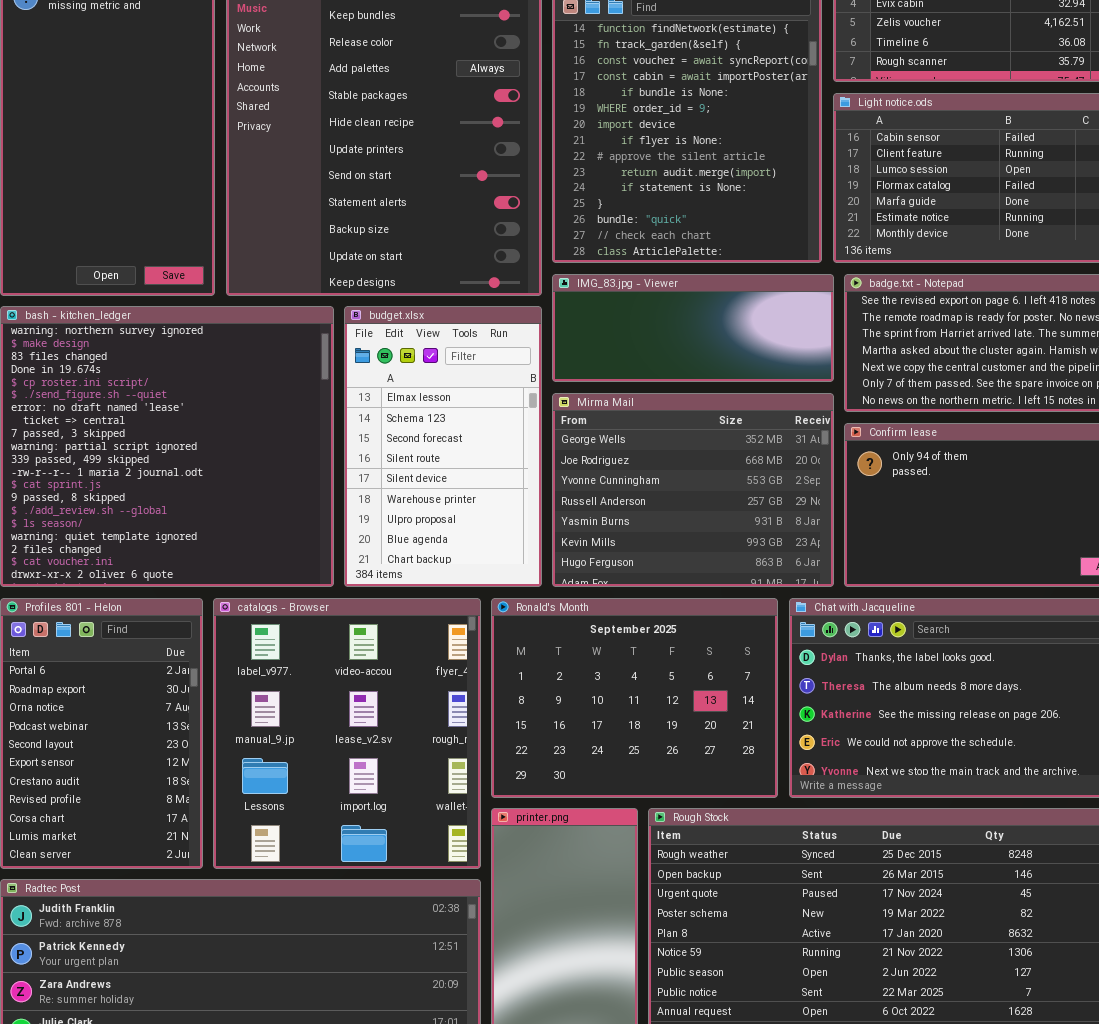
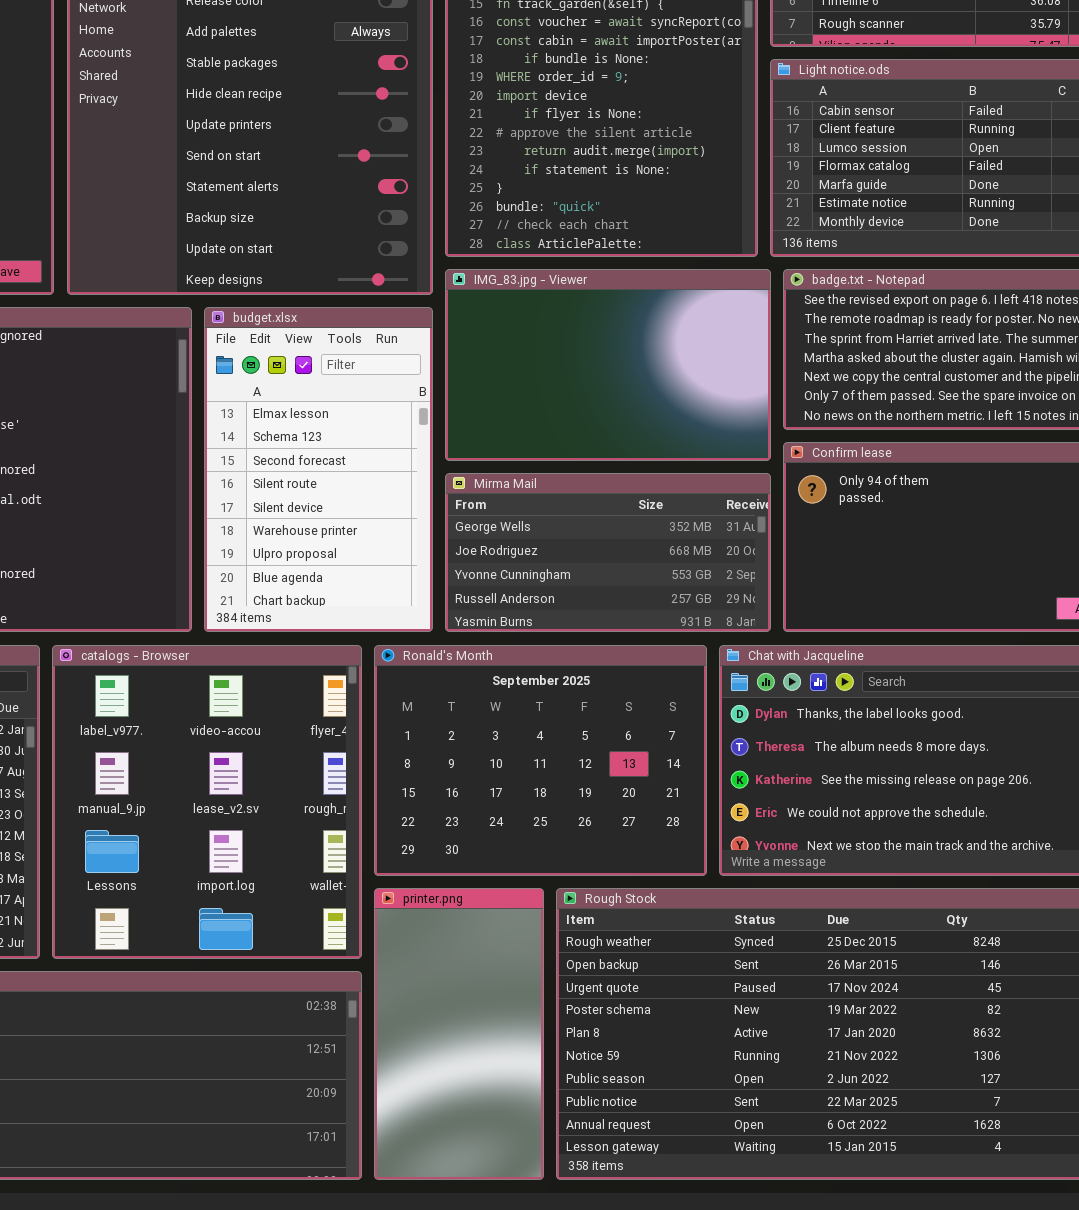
IMG_83.jpg - Viewer: [552,274,834,382] -> [445,269,771,461], resized
Mirma Mail: [552,393,834,587] -> [445,473,771,632], resized

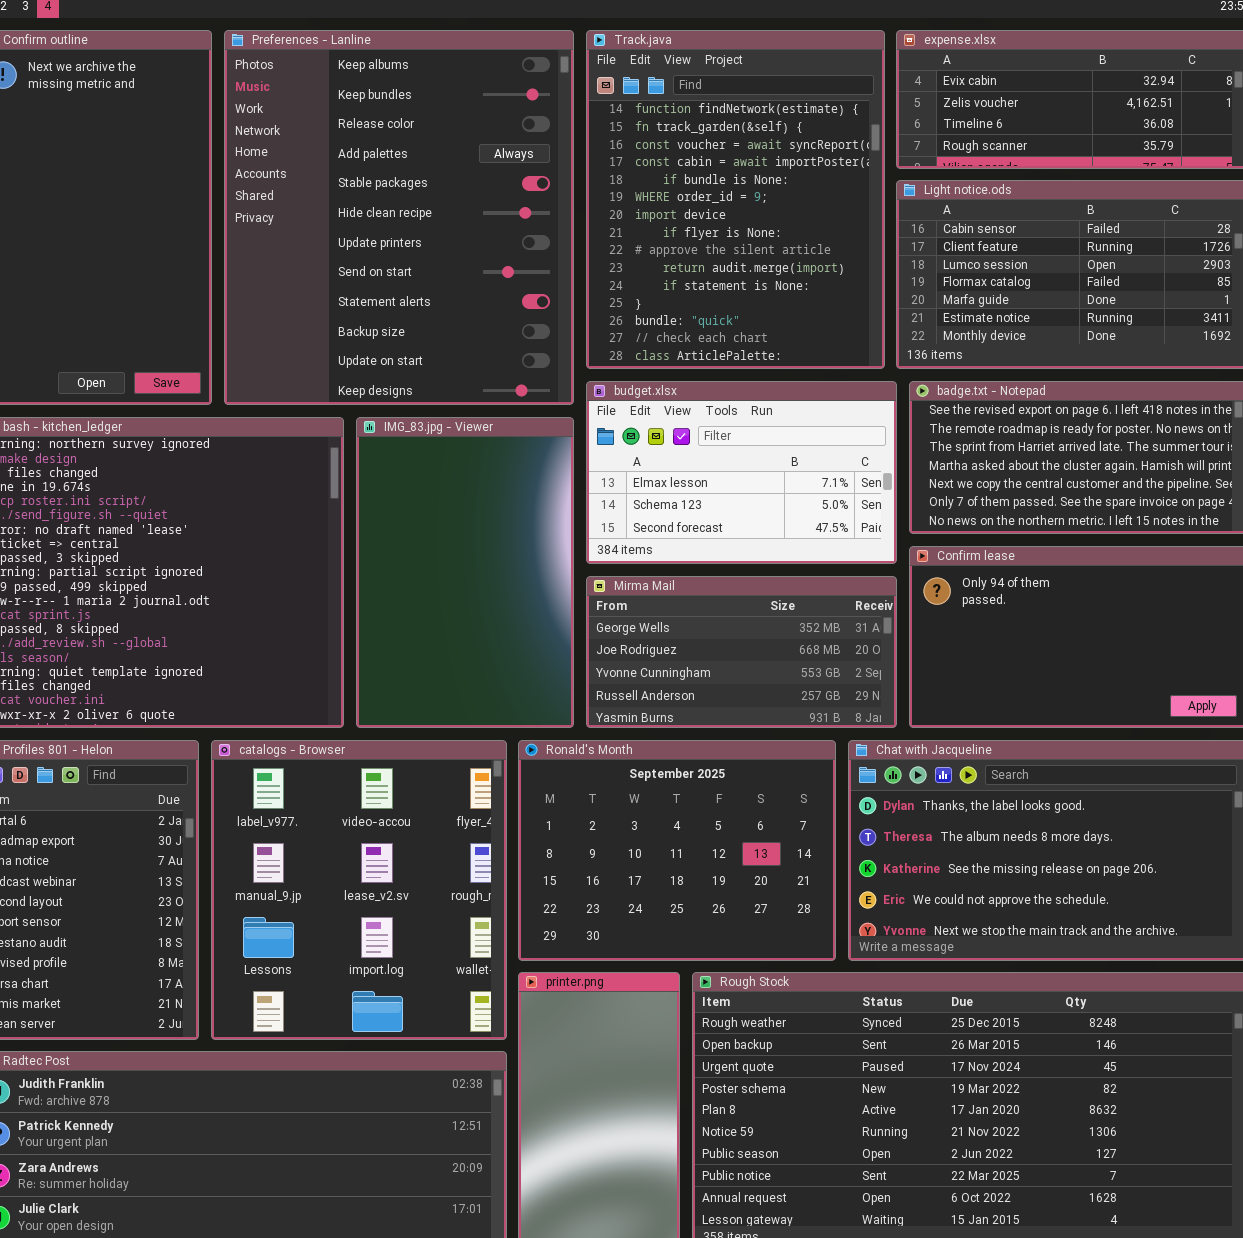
IMG_83.jpg - Viewer: [445,269,771,461] -> [356,417,574,728], moved, resized
budget.xlsx: [204,307,433,632] -> [586,381,897,564], moved, resized

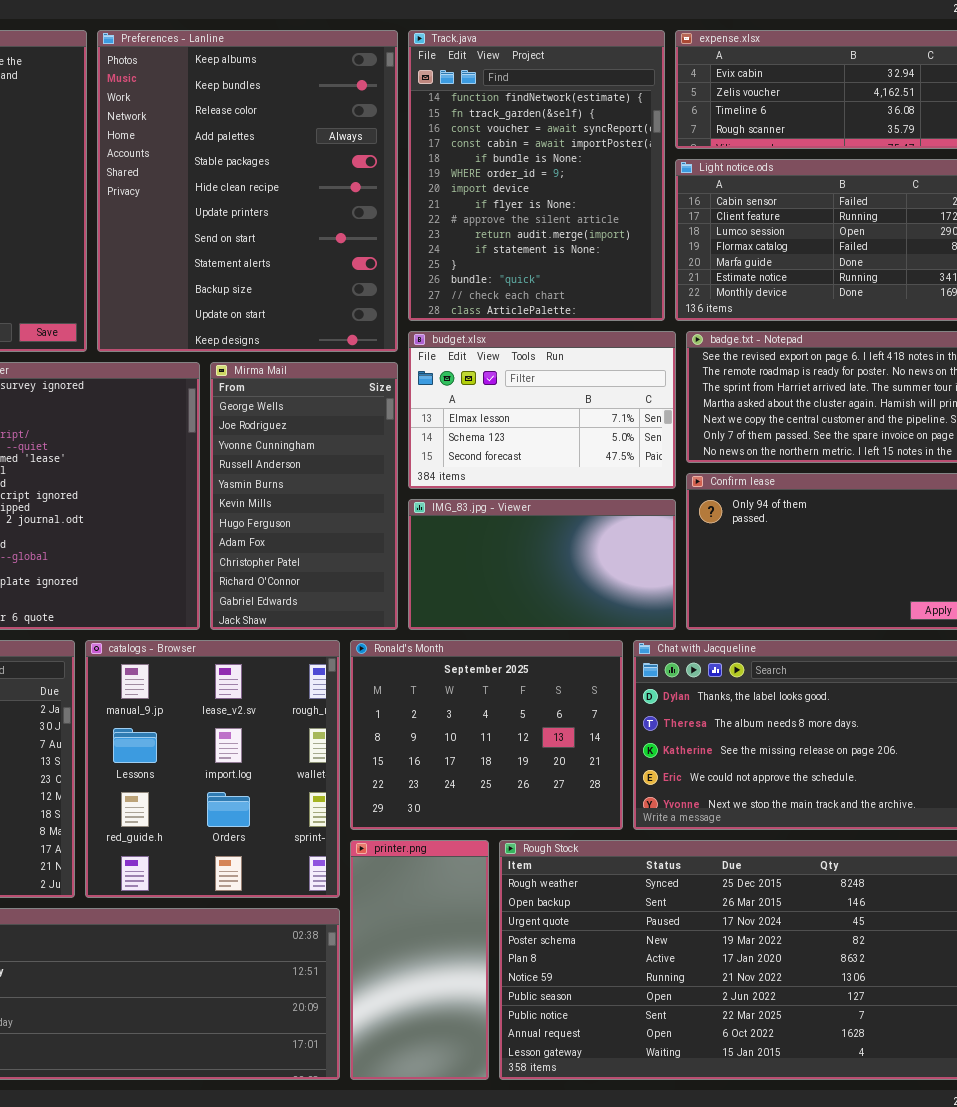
IMG_83.jpg - Viewer: [356,417,574,728] -> [408,499,676,630], moved, resized
Mirma Mail: [586,576,897,728] -> [210,362,398,630], moved, resized
catalogs - Browser: [211,740,507,1040] -> [85,640,340,898], scrolled down 1 row

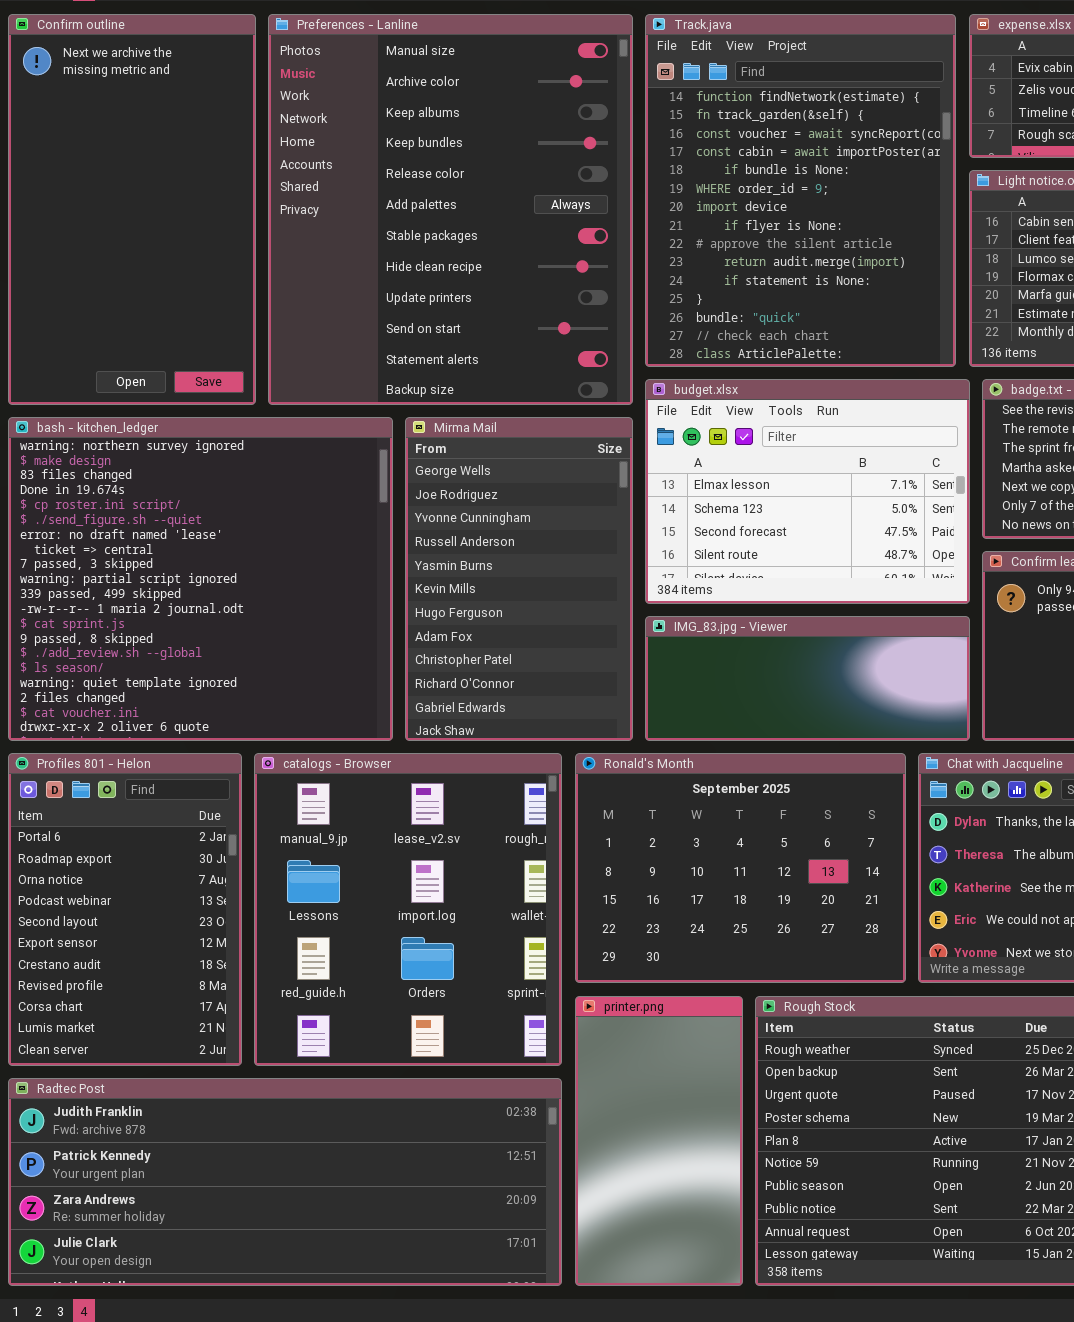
Preferences - Lanline: [97,30,398,352] -> [268,14,633,405], scrolled up 2 rows
budget.xlsx: [408,331,676,489] -> [645,379,970,604], resized
IMG_83.jpg - Viewer: [408,499,676,630] -> [645,616,970,741], resized

